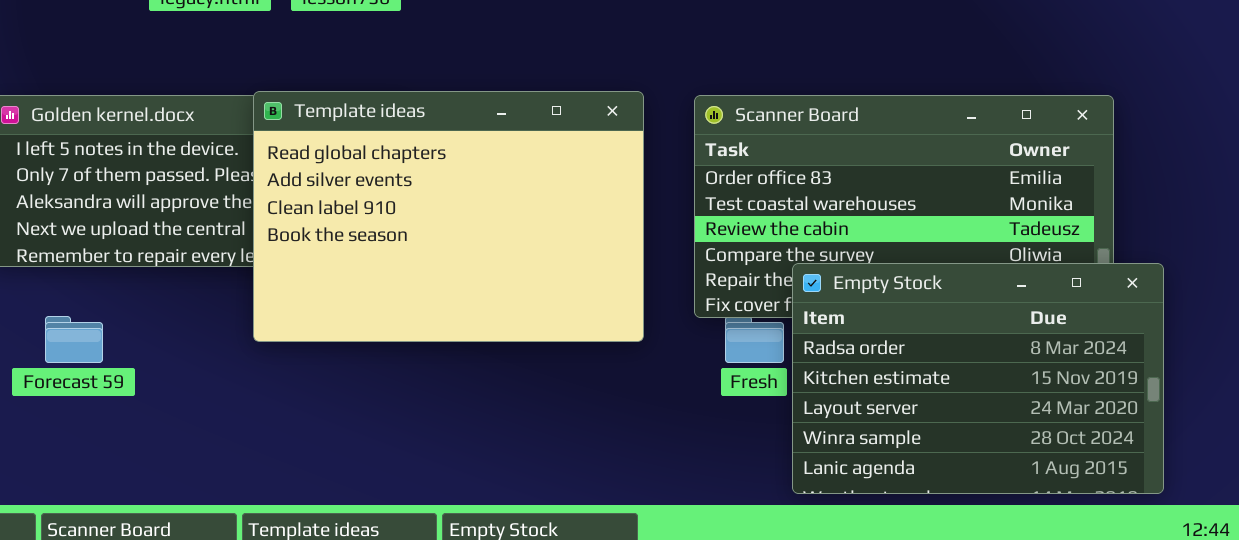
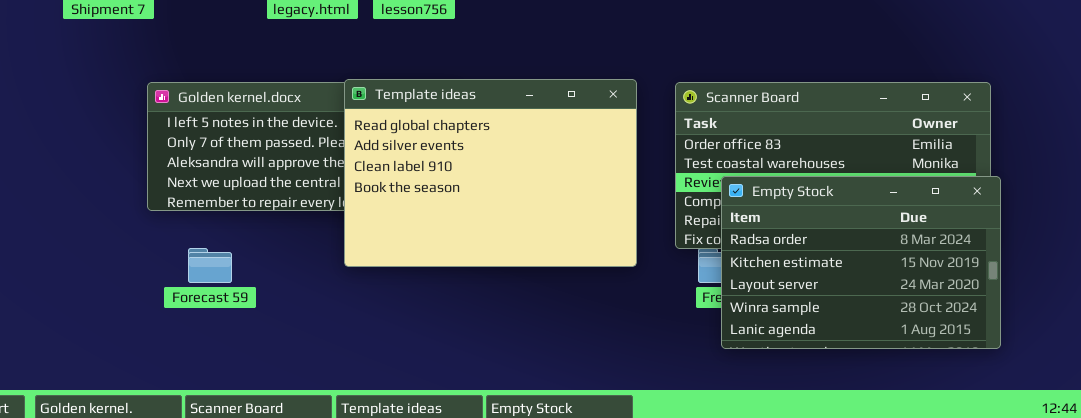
Empty Stock: [792,263,1164,494] -> [721,176,1001,349], moved

